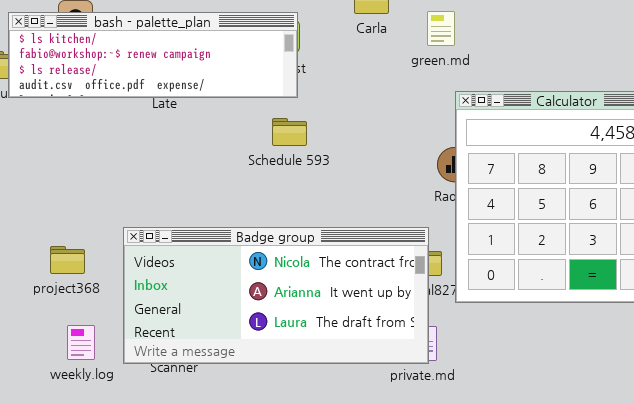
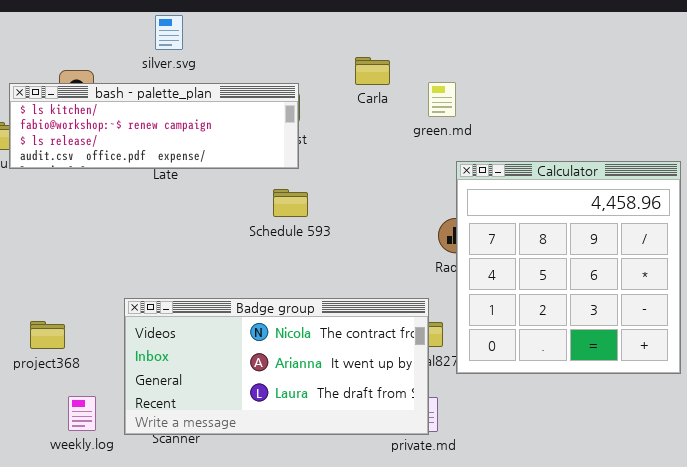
project368: [50,246,85,274] -> [30,321,65,349], moved

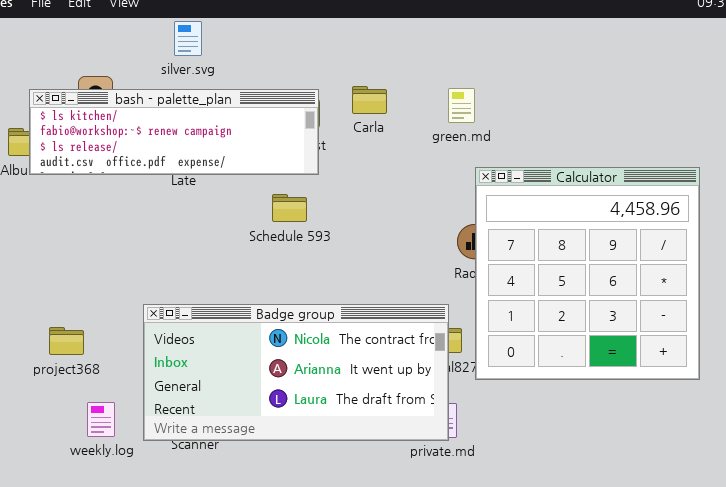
Carla: [355,57,390,85] -> [352,86,387,114], moved
Schedule 593: [273,189,308,217] -> [272,194,307,222], moved

